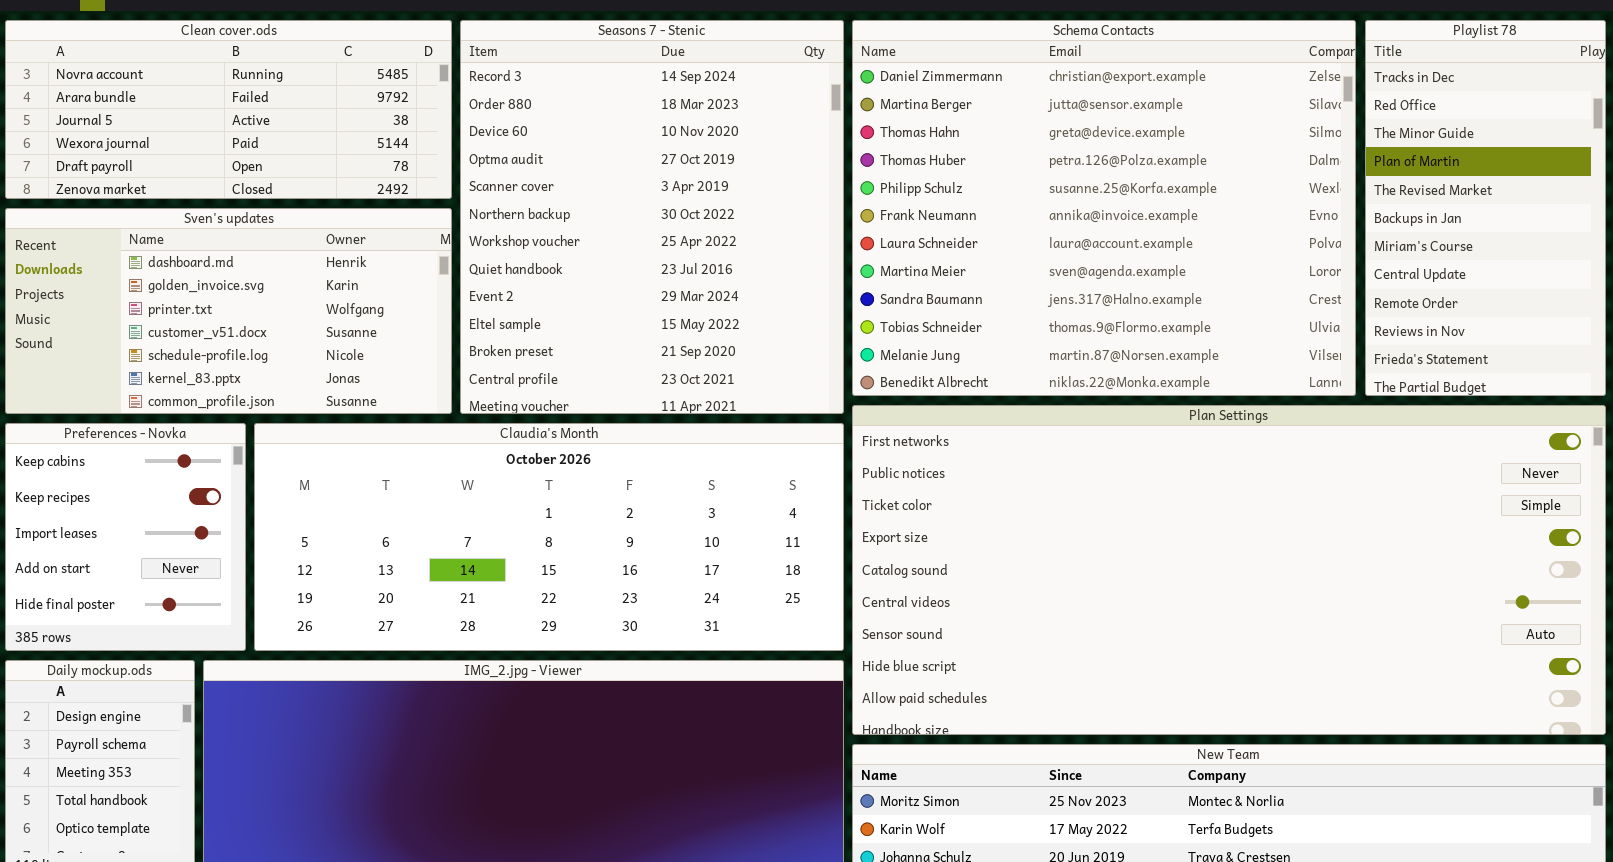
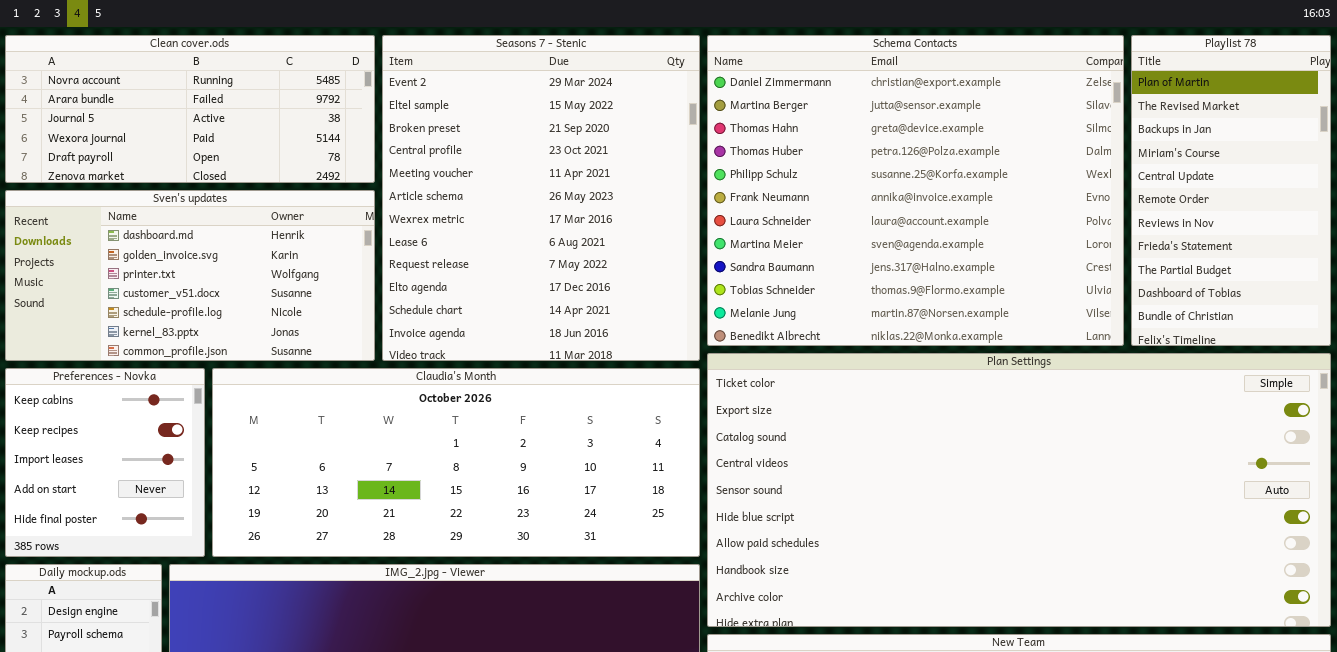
Seasons 7 - Stenic: [460,20,844,414] -> [382,35,700,361], scrolled down 8 rows
Playlist 78: [1365,20,1606,396] -> [1131,35,1331,346], scrolled down 3 rows
Plan Settings: [852,405,1606,735] -> [707,353,1331,627], scrolled down 2 rows

